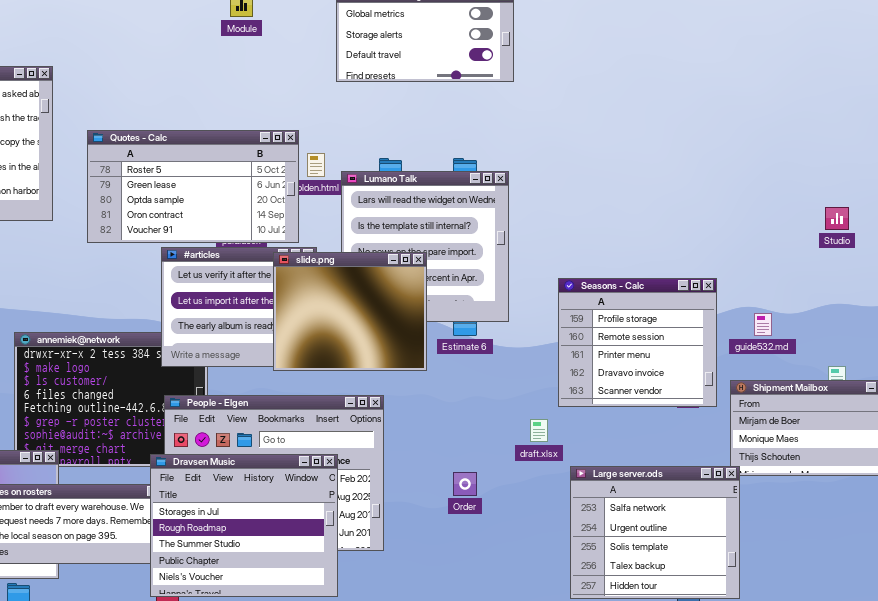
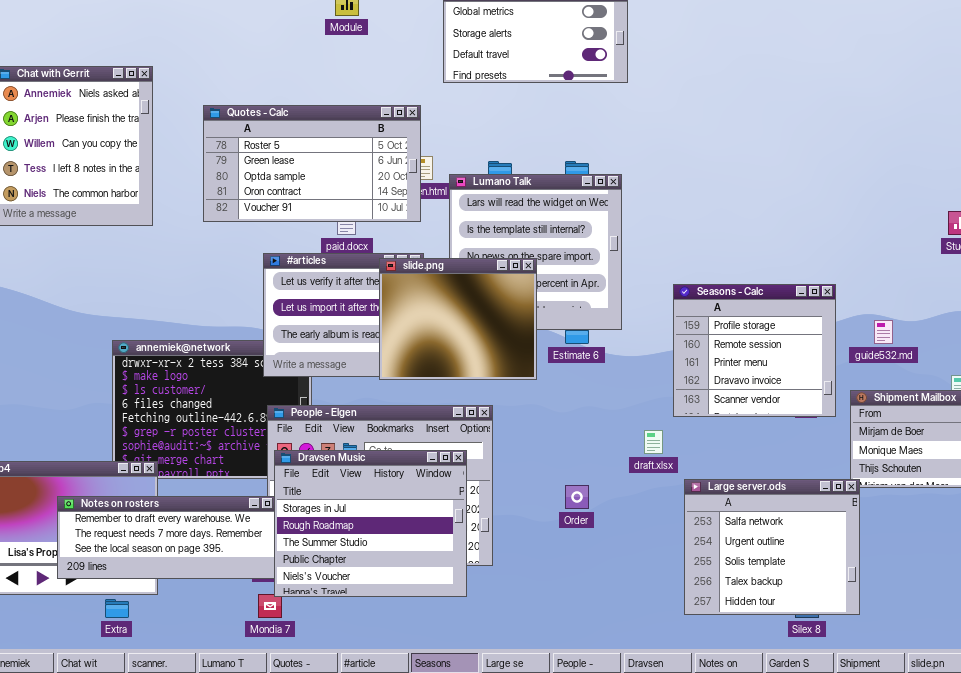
Quotes - Calc: [87,130,299,243] -> [203,105,421,222], moved
Dravsen Music: [150,454,338,597] -> [274,450,467,597], moved

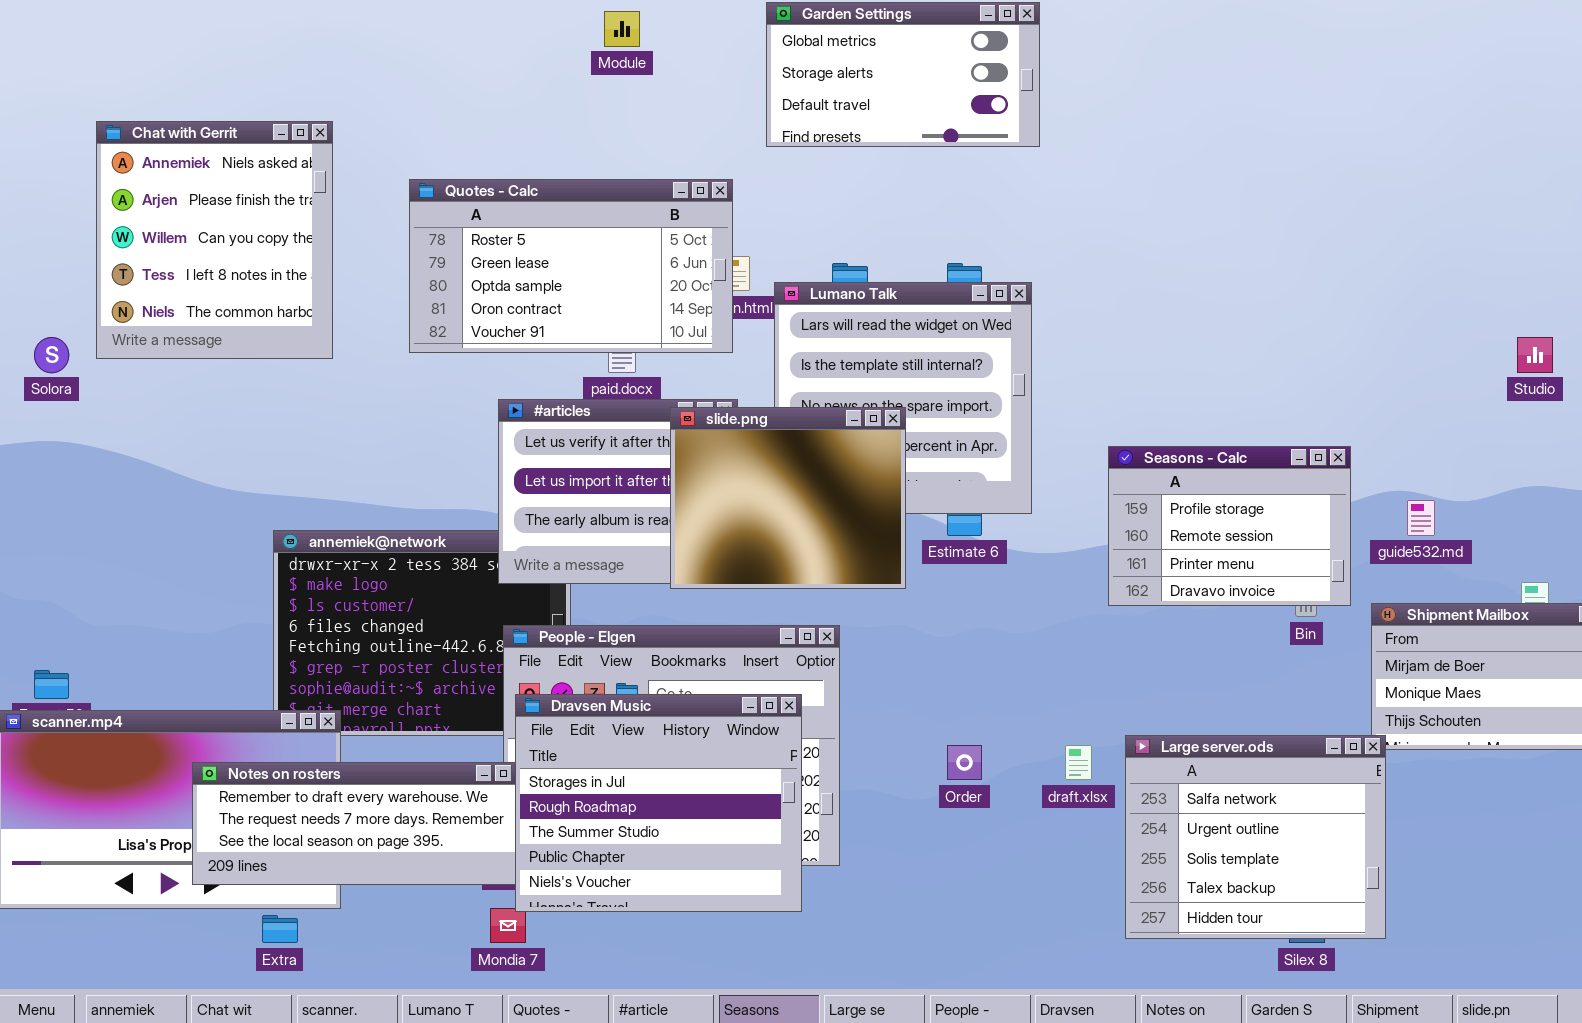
Seasons - Calc: [673,284,836,417] -> [1108,446,1351,606], resized
draft.xlsx: [644,430,663,454] -> [1065,745,1092,780], moved

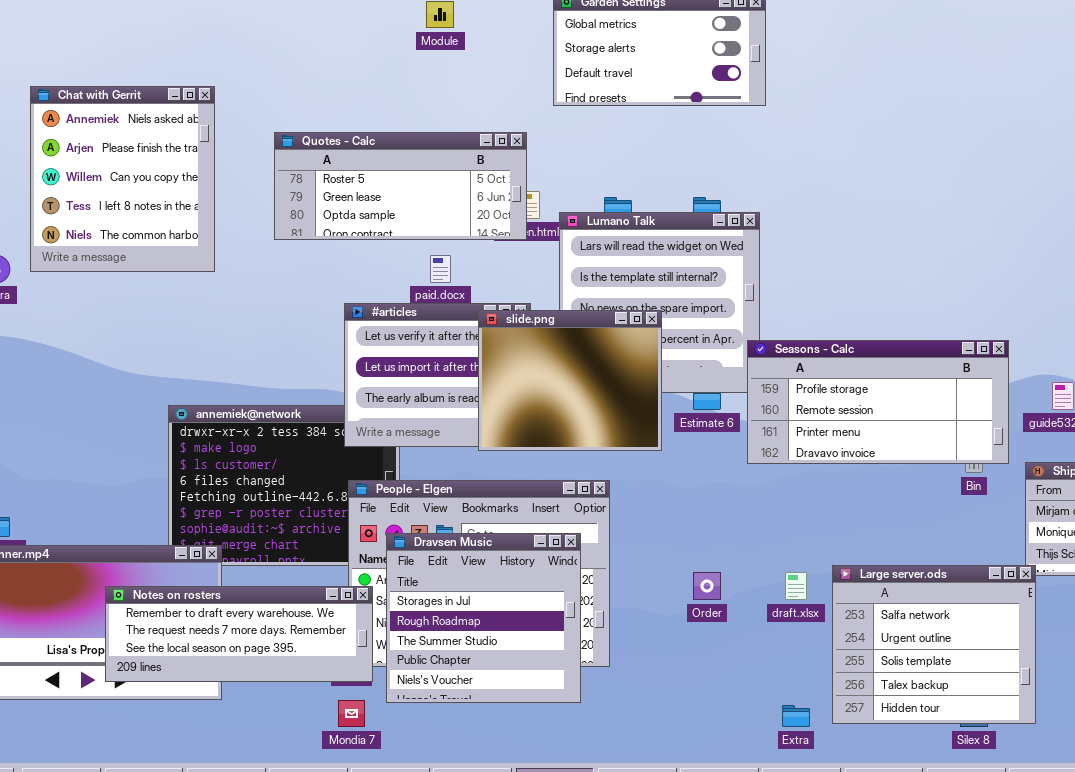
Quotes - Calc: [409,179,733,353] -> [274,132,527,240], resized
Seasons - Calc: [1108,446,1351,606] -> [747,340,1009,464], resized
Dravsen Music: [515,694,802,912] -> [386,533,581,703], resized
Extra: [262,915,298,943] -> [782,705,810,727], moved

